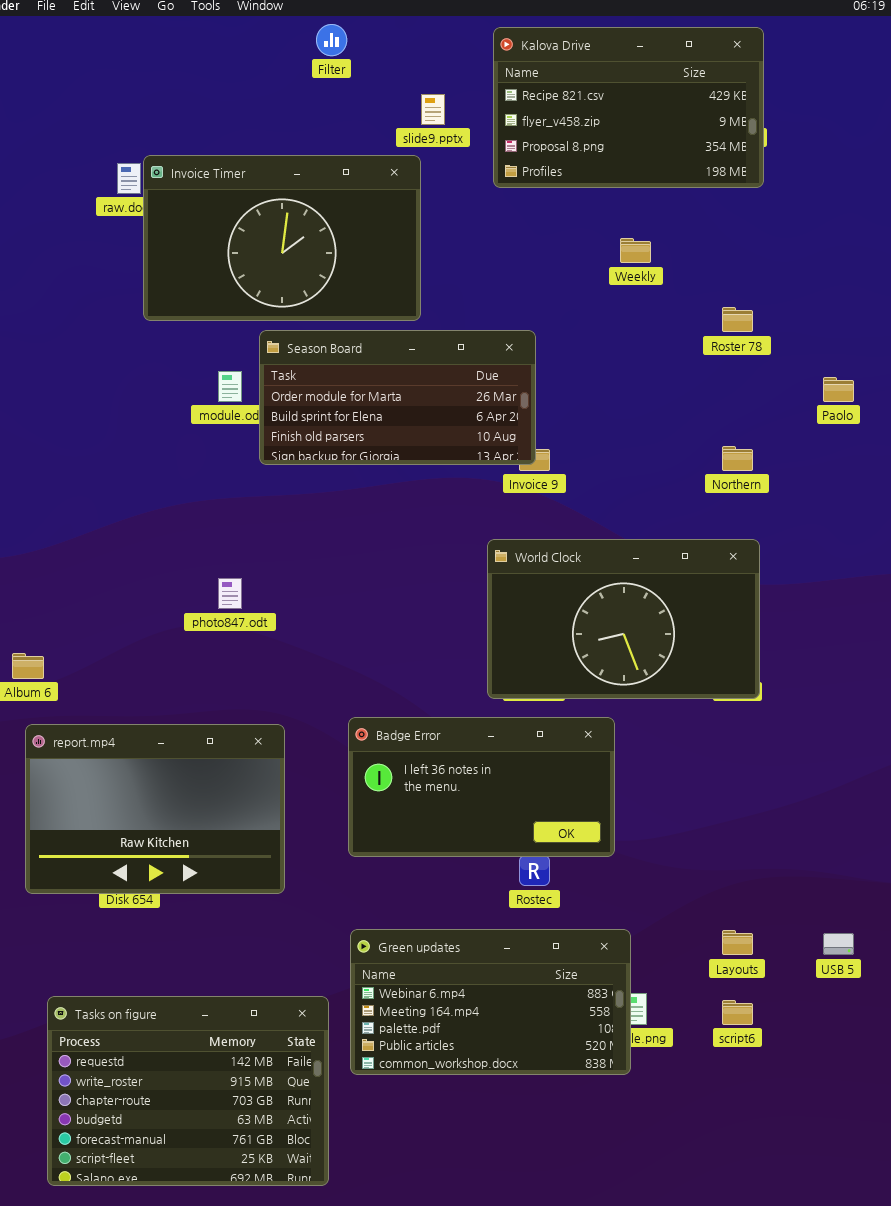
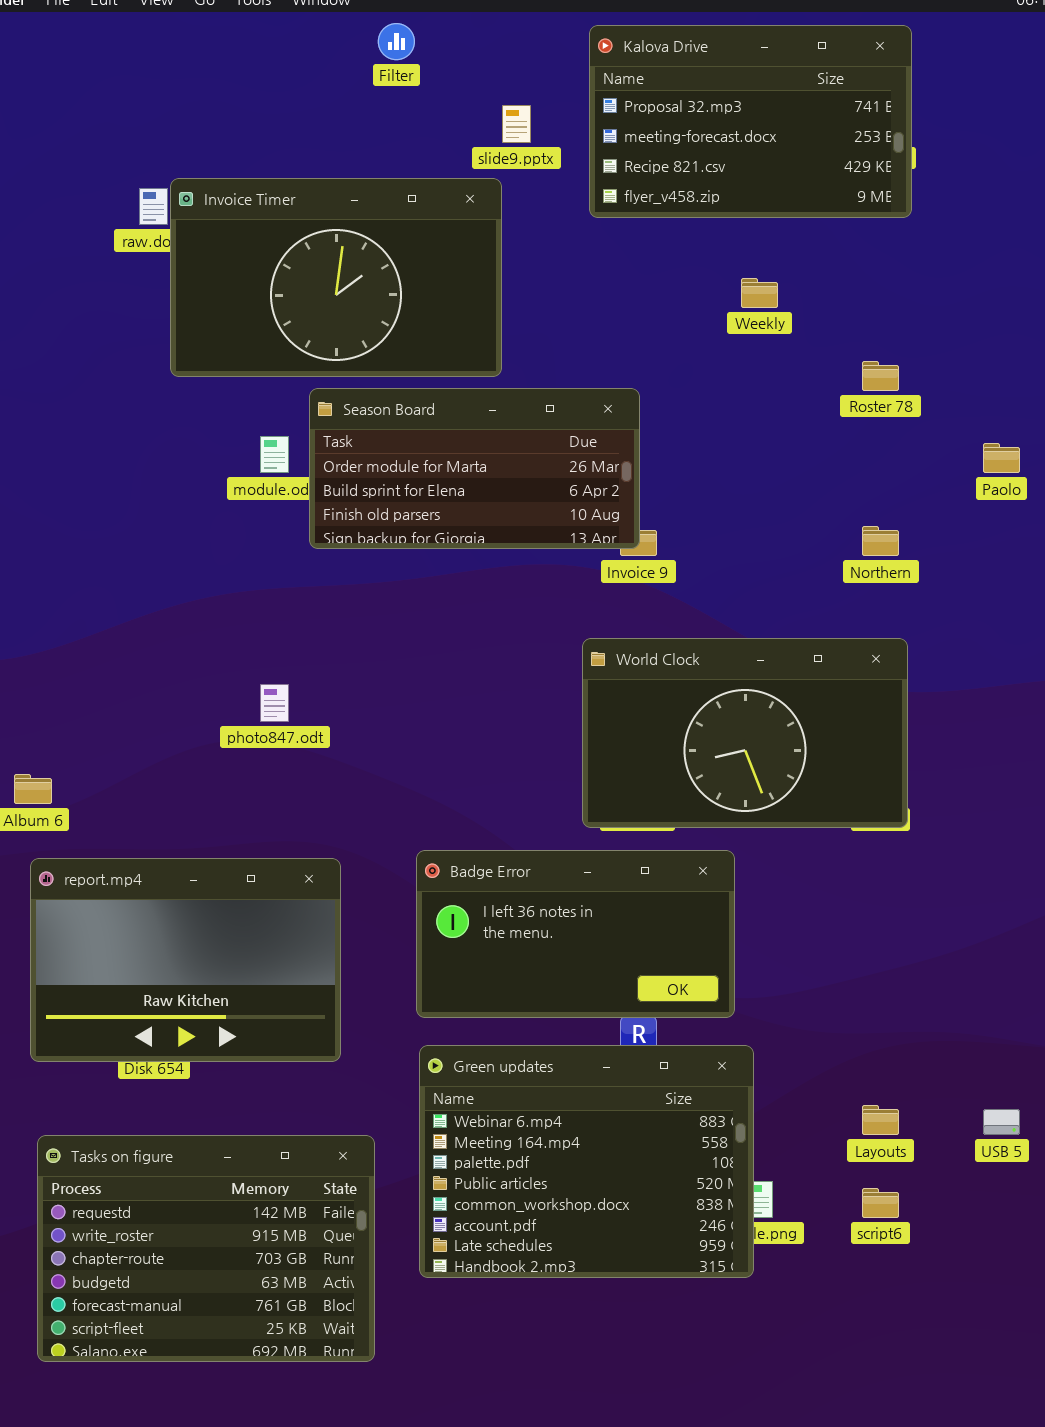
Kalova Drive: [493,27,764,188] -> [589,25,912,218], scrolled up 2 rows
Green updates: [350,929,631,1075] -> [419,1045,754,1278], resized
Tasks on figure: [47,996,329,1186] -> [37,1135,375,1362], moved

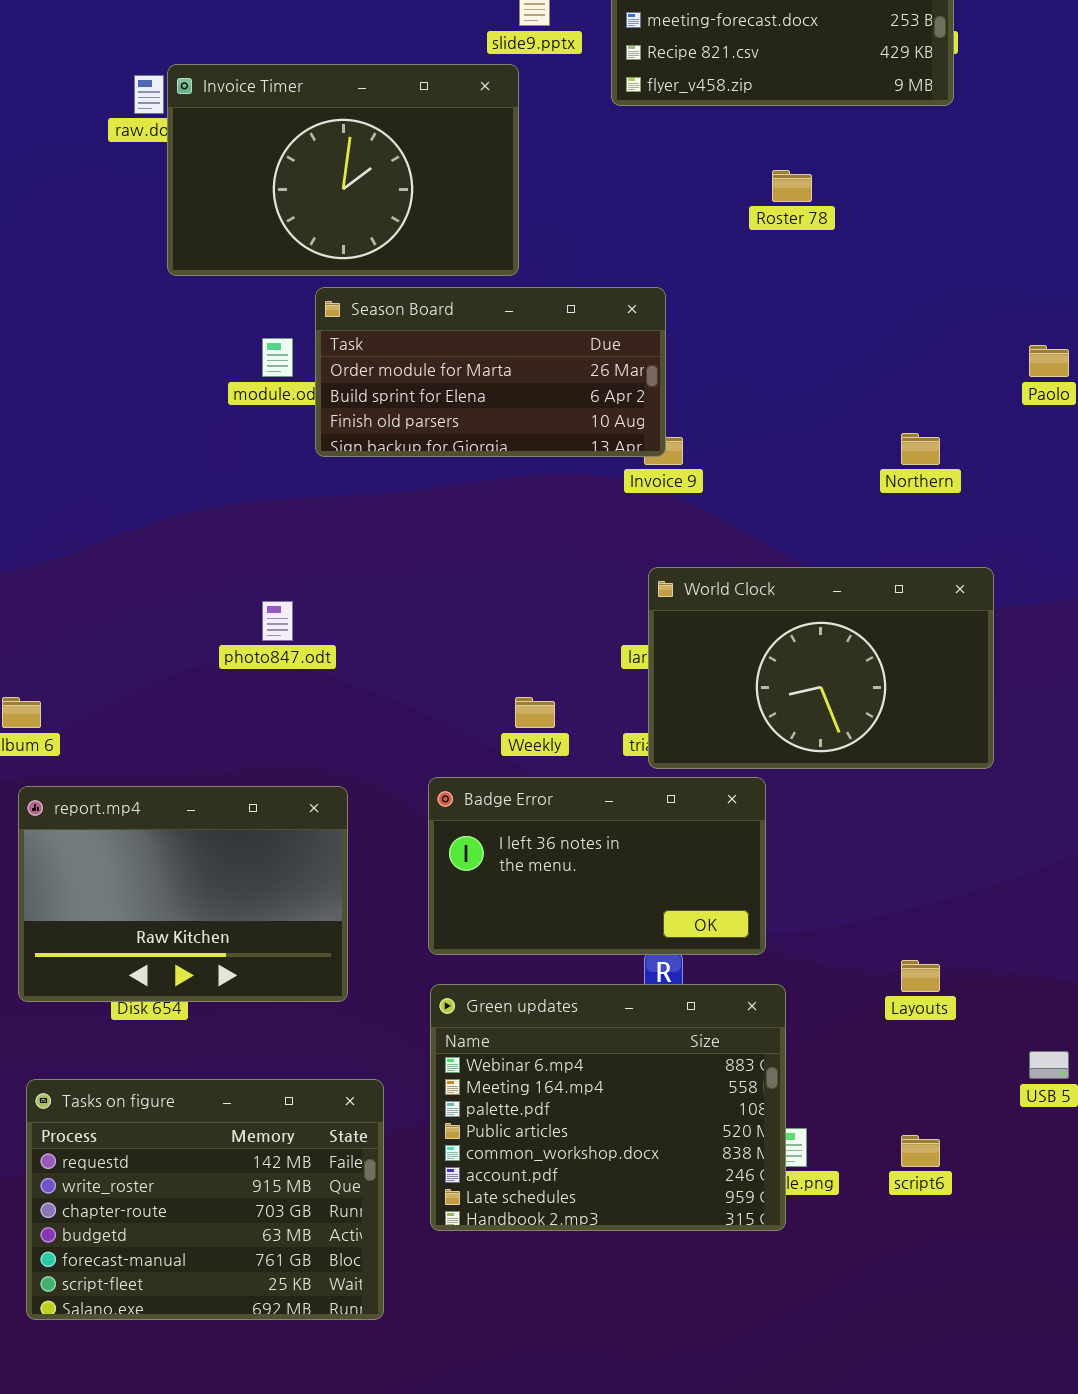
Weekly: [741,278,778,308] -> [515,697,555,728], moved
Roster 78: [862,361,899,391] -> [772,170,812,202], moved
World Clock: [582,638,908,828] -> [648,567,994,769], moved
Layouts: [862,1105,899,1135] -> [901,960,940,992], moved

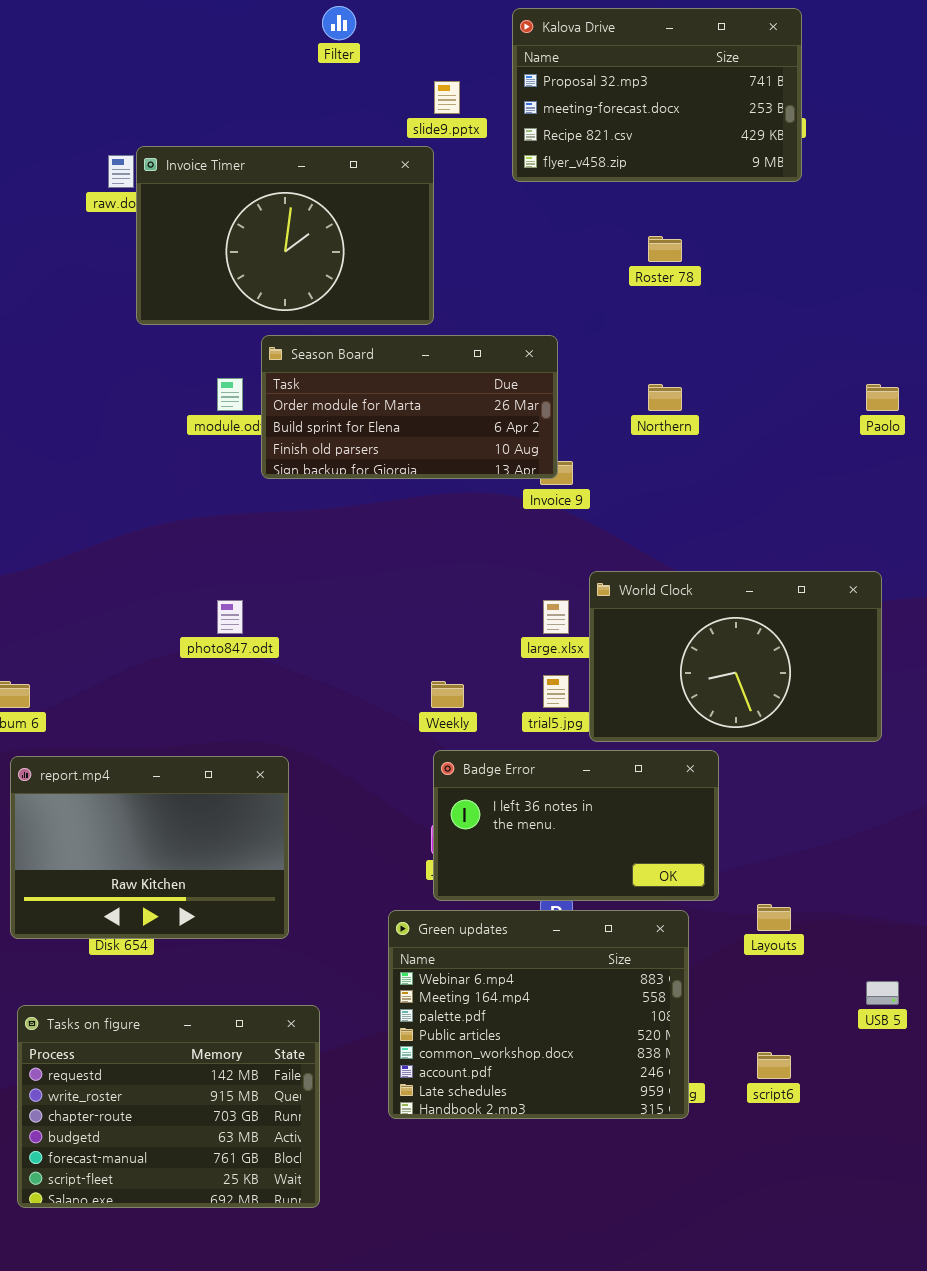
Northern: [901,433,940,465] -> [648,384,682,411], moved
World Clock: [648,567,994,769] -> [589,571,882,742], moved
Badge Error: [428,777,766,955] -> [433,750,719,901], moved
Green updates: [430,984,786,1231] -> [388,910,689,1119], moved

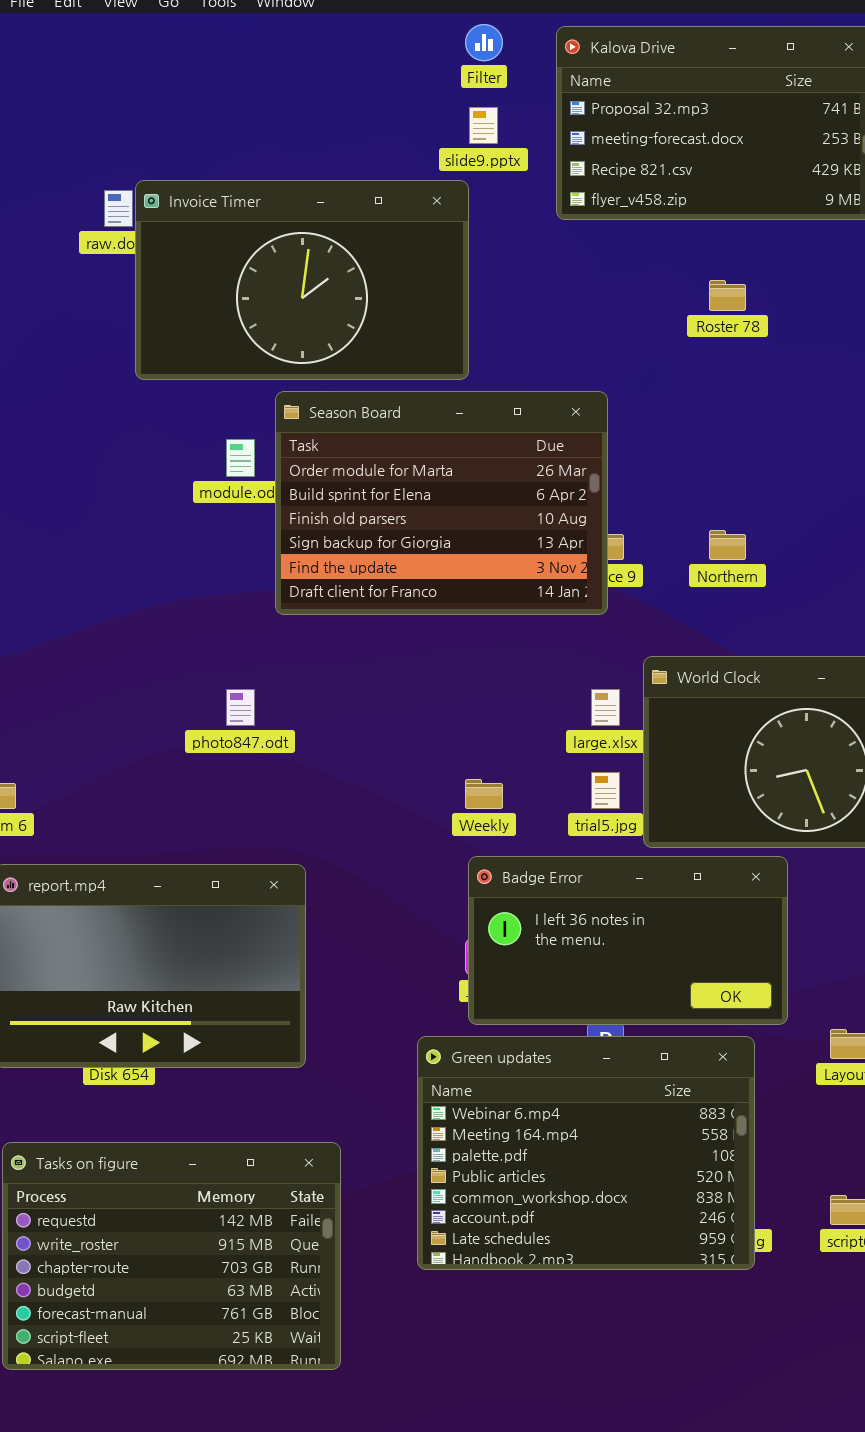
Filter: [322,6,356,40] -> [465,24,503,61], moved
Season Board: [261,335,558,479] -> [275,391,608,615], resized
Northern: [648,384,682,411] -> [709,530,746,560], moved

